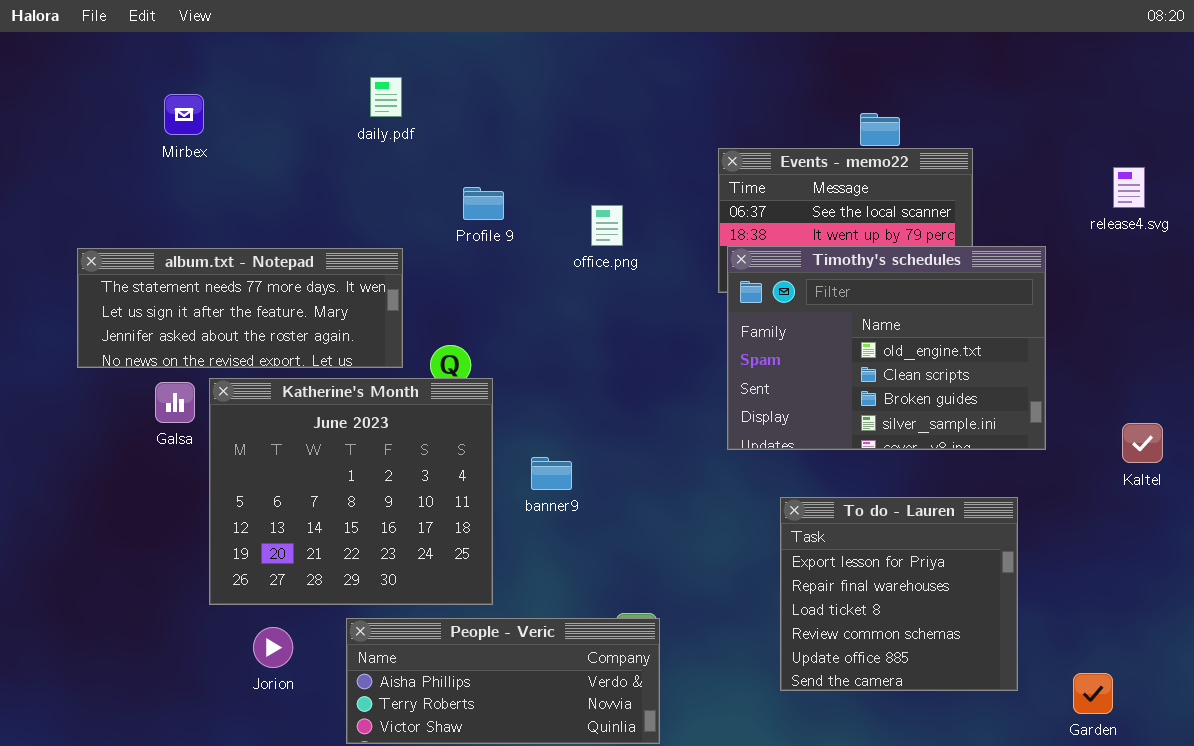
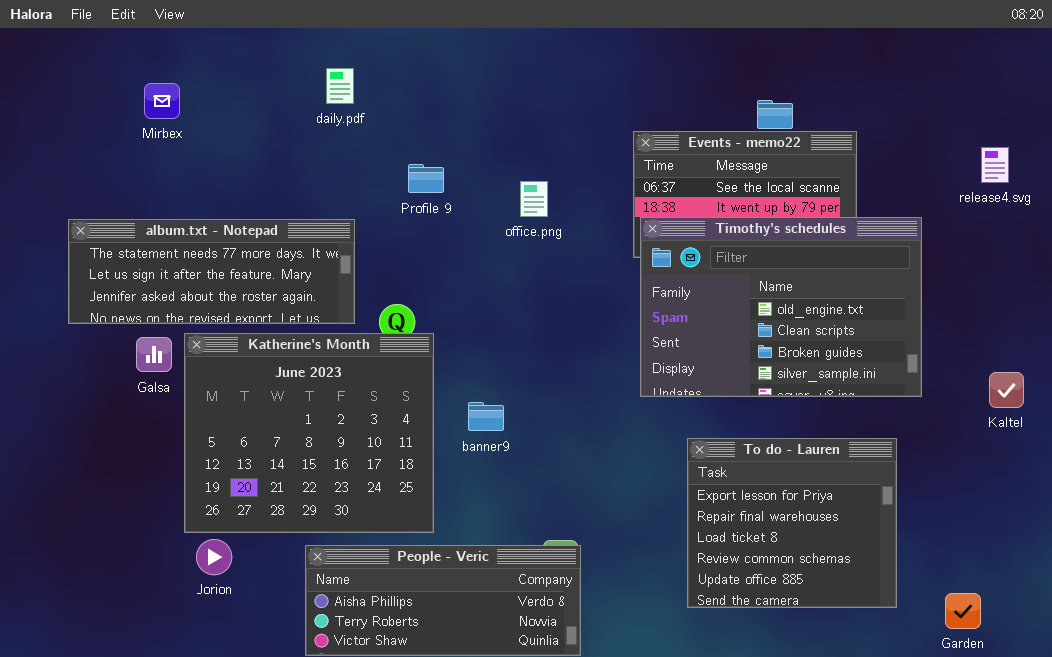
Jorion: [253,627,293,668] -> [196,539,232,575], moved

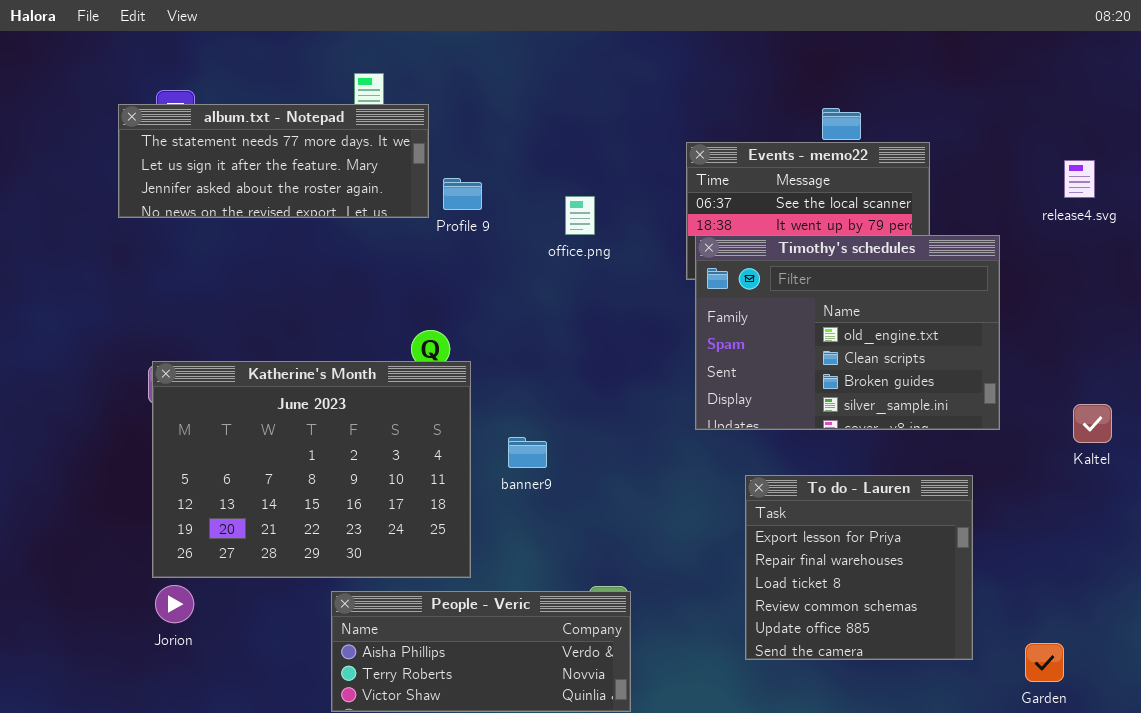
album.txt - Notepad: [68,219,355,324] -> [118,104,429,218], moved
Katherine's Month: [184,333,434,533] -> [152,361,471,578], resized
Jorion: [196,539,232,575] -> [155,585,194,623], moved

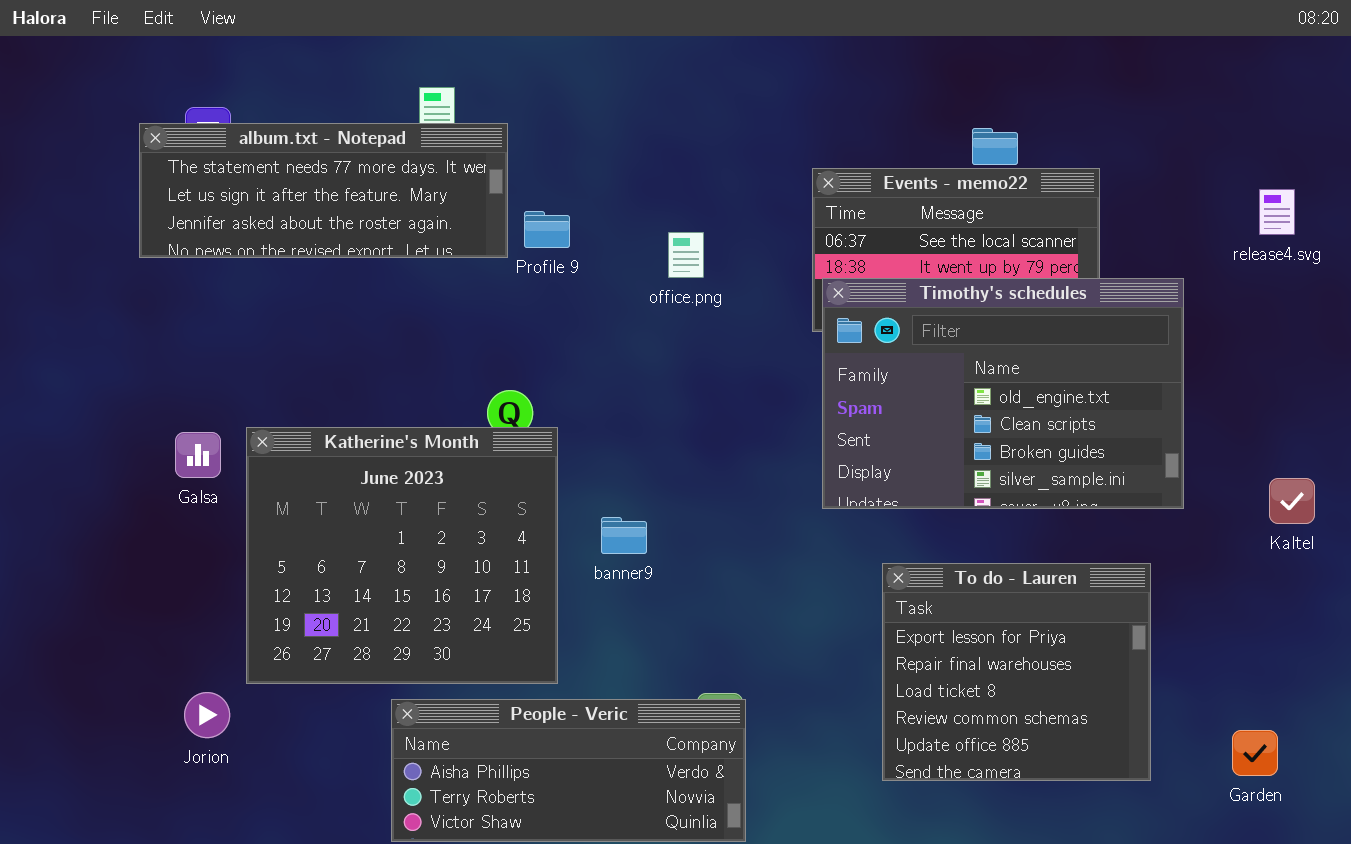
Katherine's Month: [152,361,471,578] -> [246,427,558,684], resized
Garden: [1025,643,1064,682] -> [1232,730,1278,776], moved

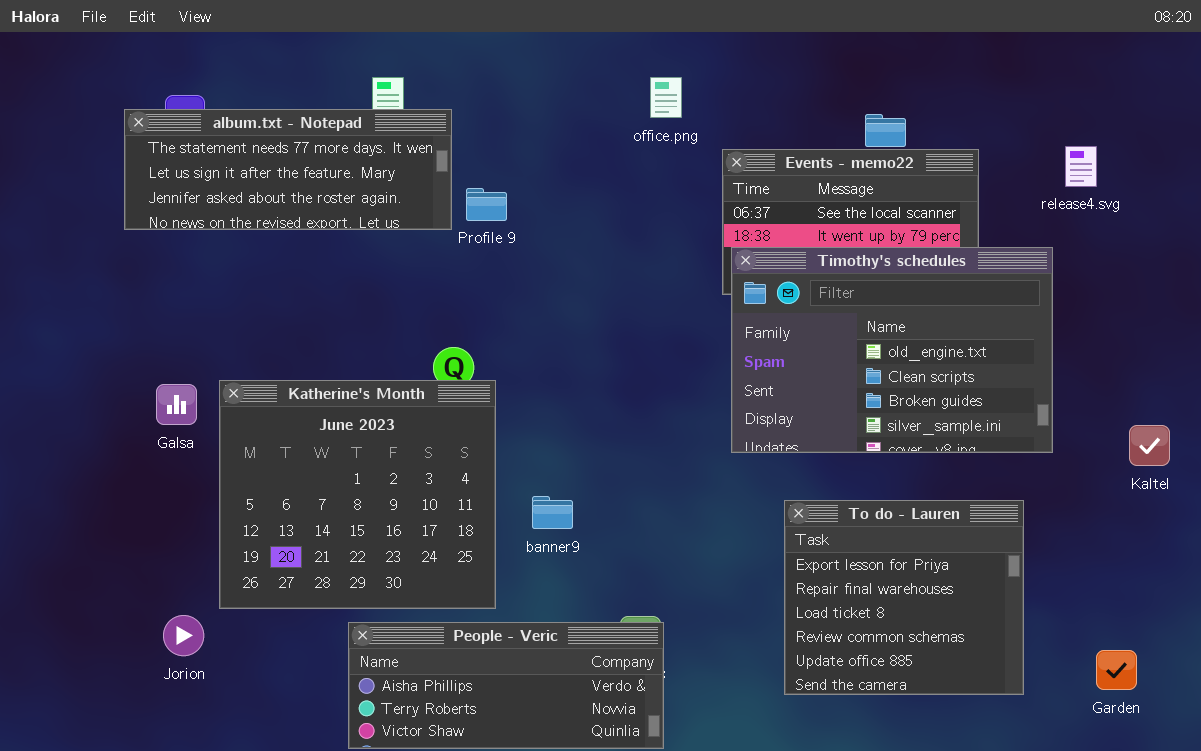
release4.svg: [1259,189,1295,235] -> [1065,146,1097,187], moved
office.png: [668,232,704,278] -> [650,77,682,118], moved
banner9: [601,517,647,554] -> [532,496,573,529], moved

